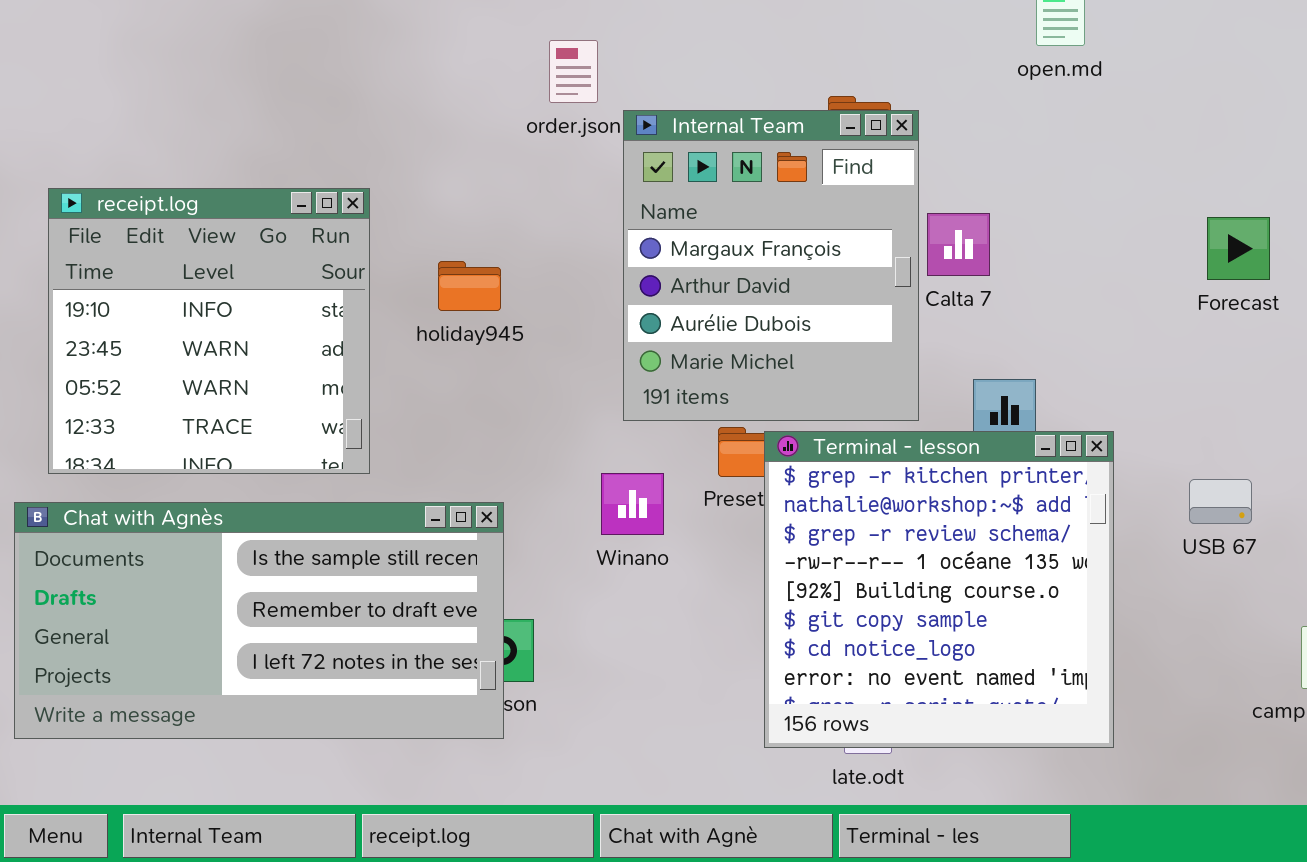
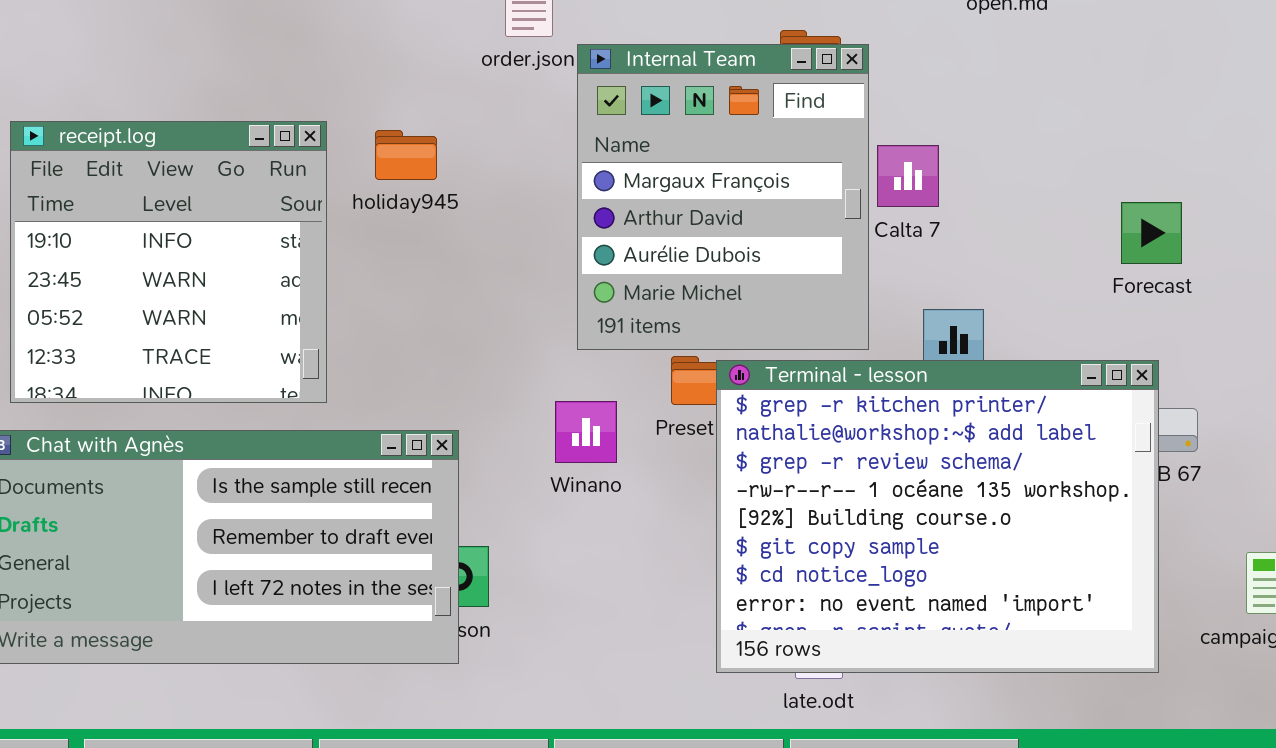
Forecast: [1207,217,1270,280] -> [1121,202,1182,264], moved
holiday945: [438,261,501,311] -> [375,130,437,180], moved
Terminal - lesson: [764,431,1114,748] -> [716,360,1159,673], resized

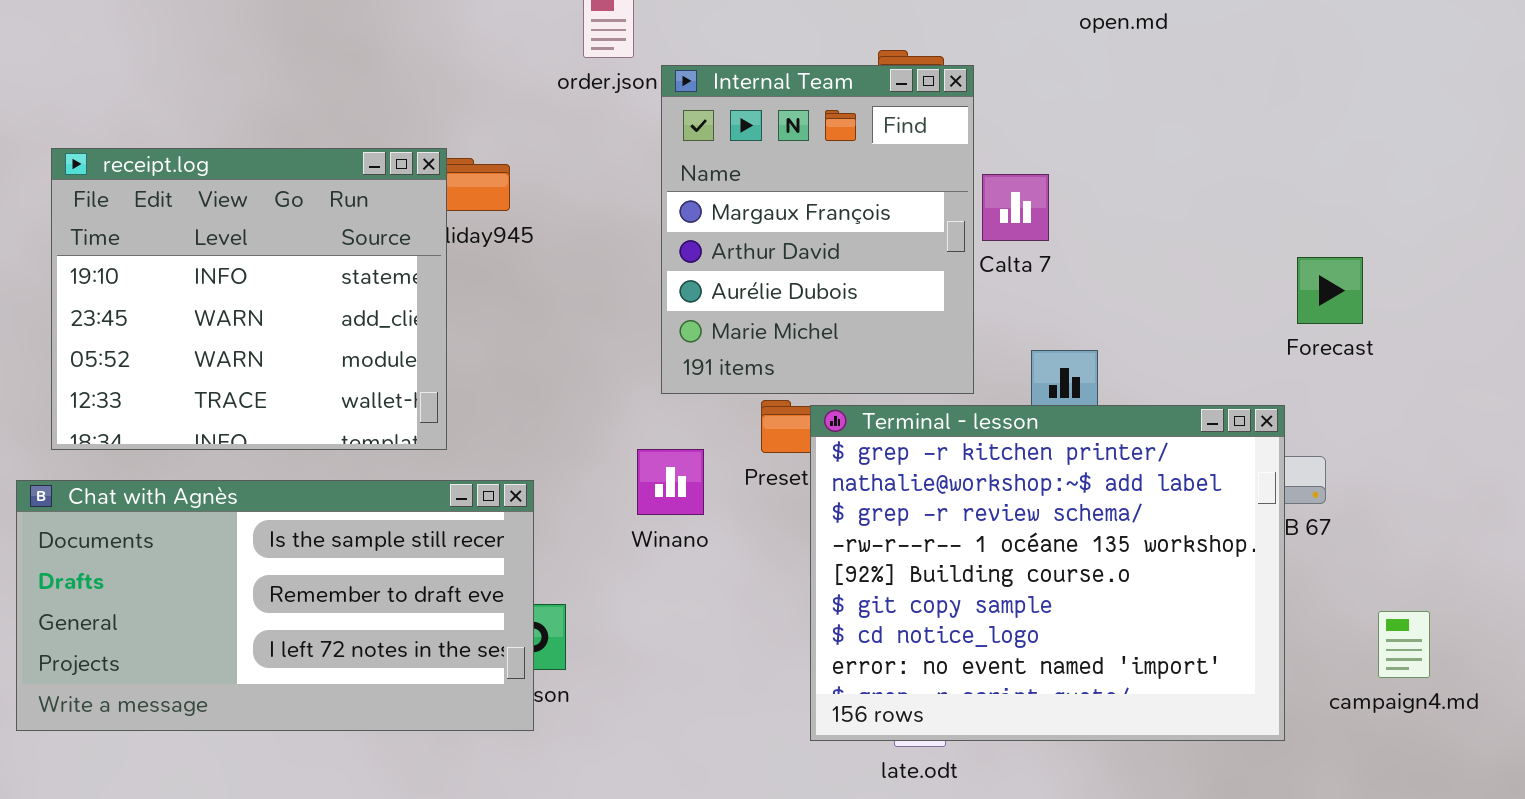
receipt.log: [10,121,327,403] -> [51,148,447,450], resized
Forecast: [1121,202,1182,264] -> [1297,257,1363,324], moved

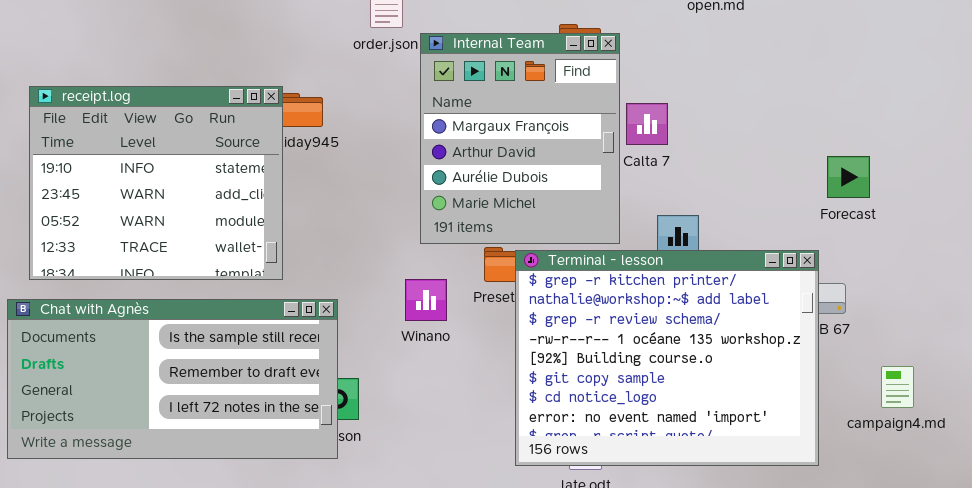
campaign4.md: [1378,611,1430,678] -> [881,366,914,408], moved

